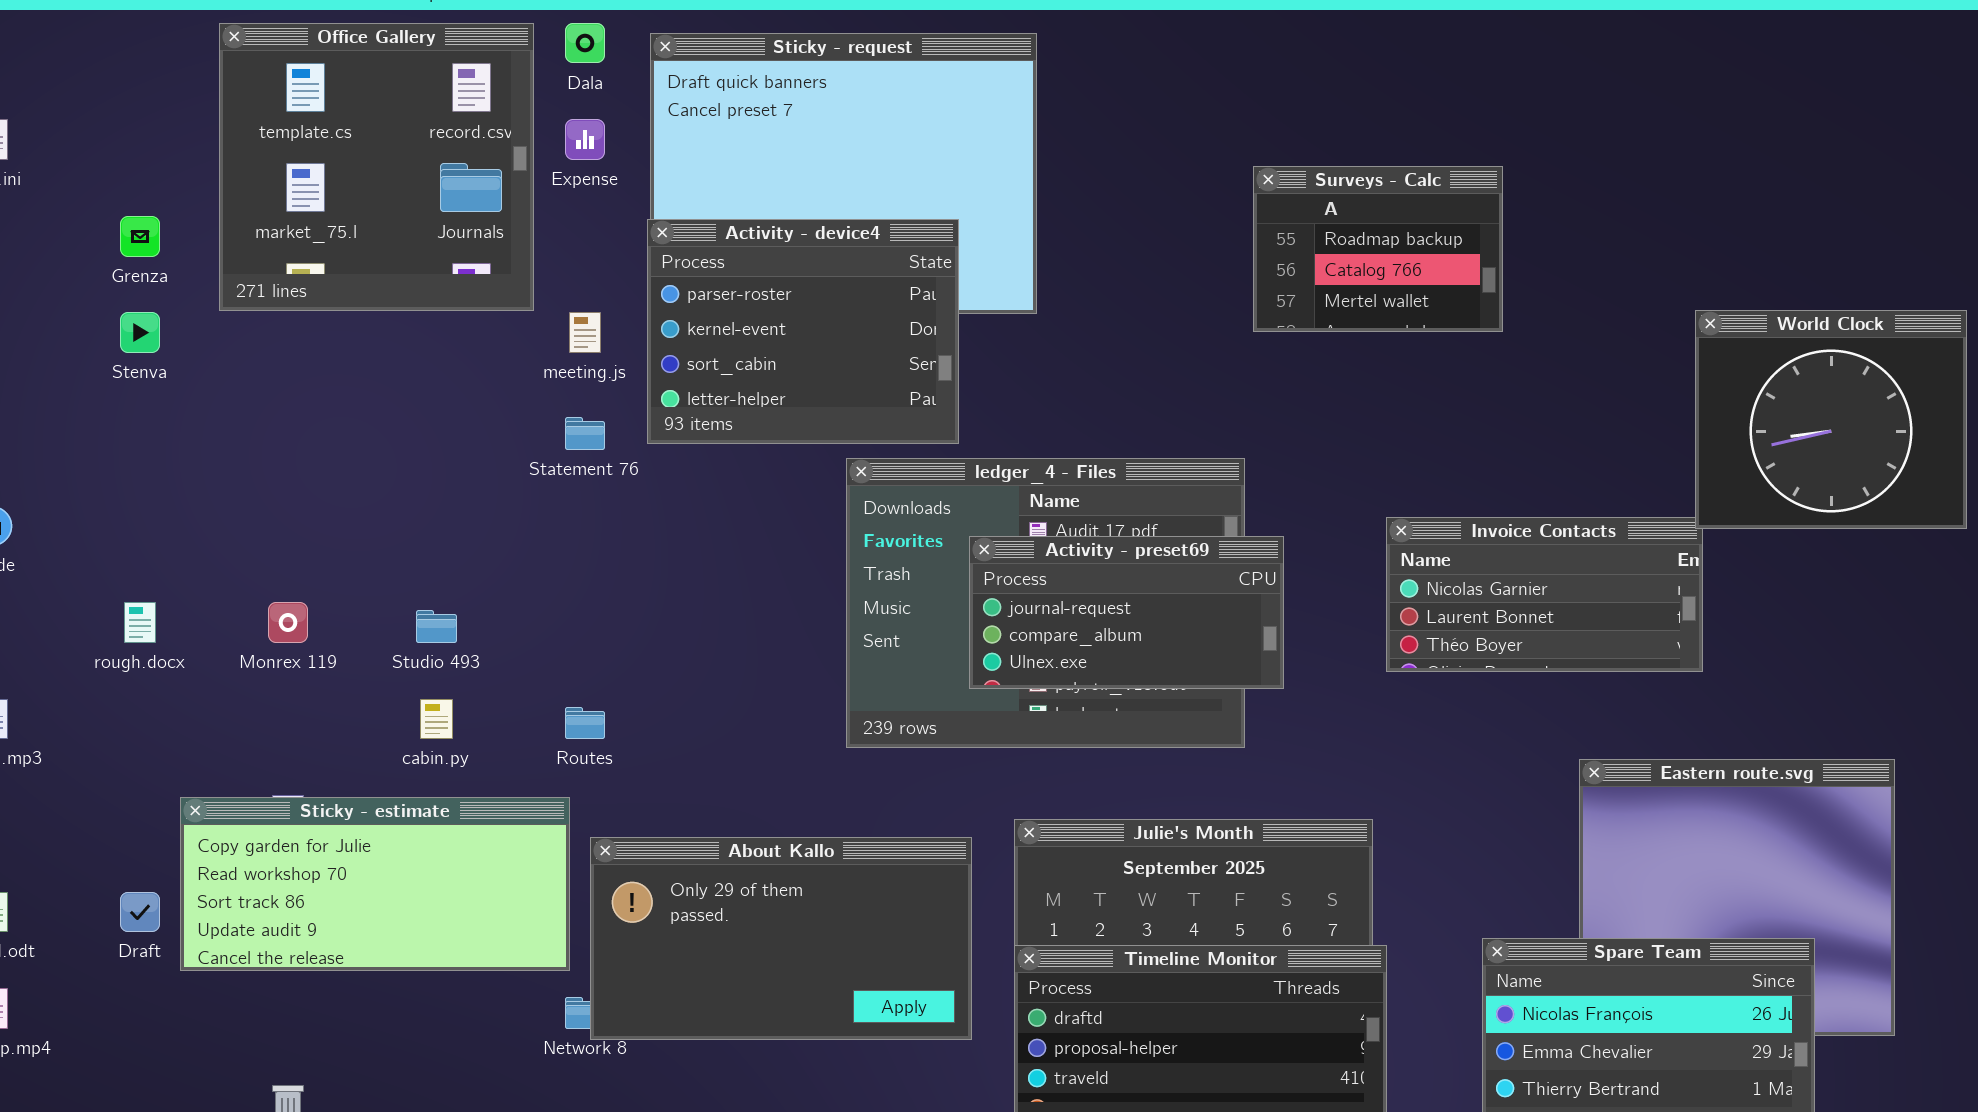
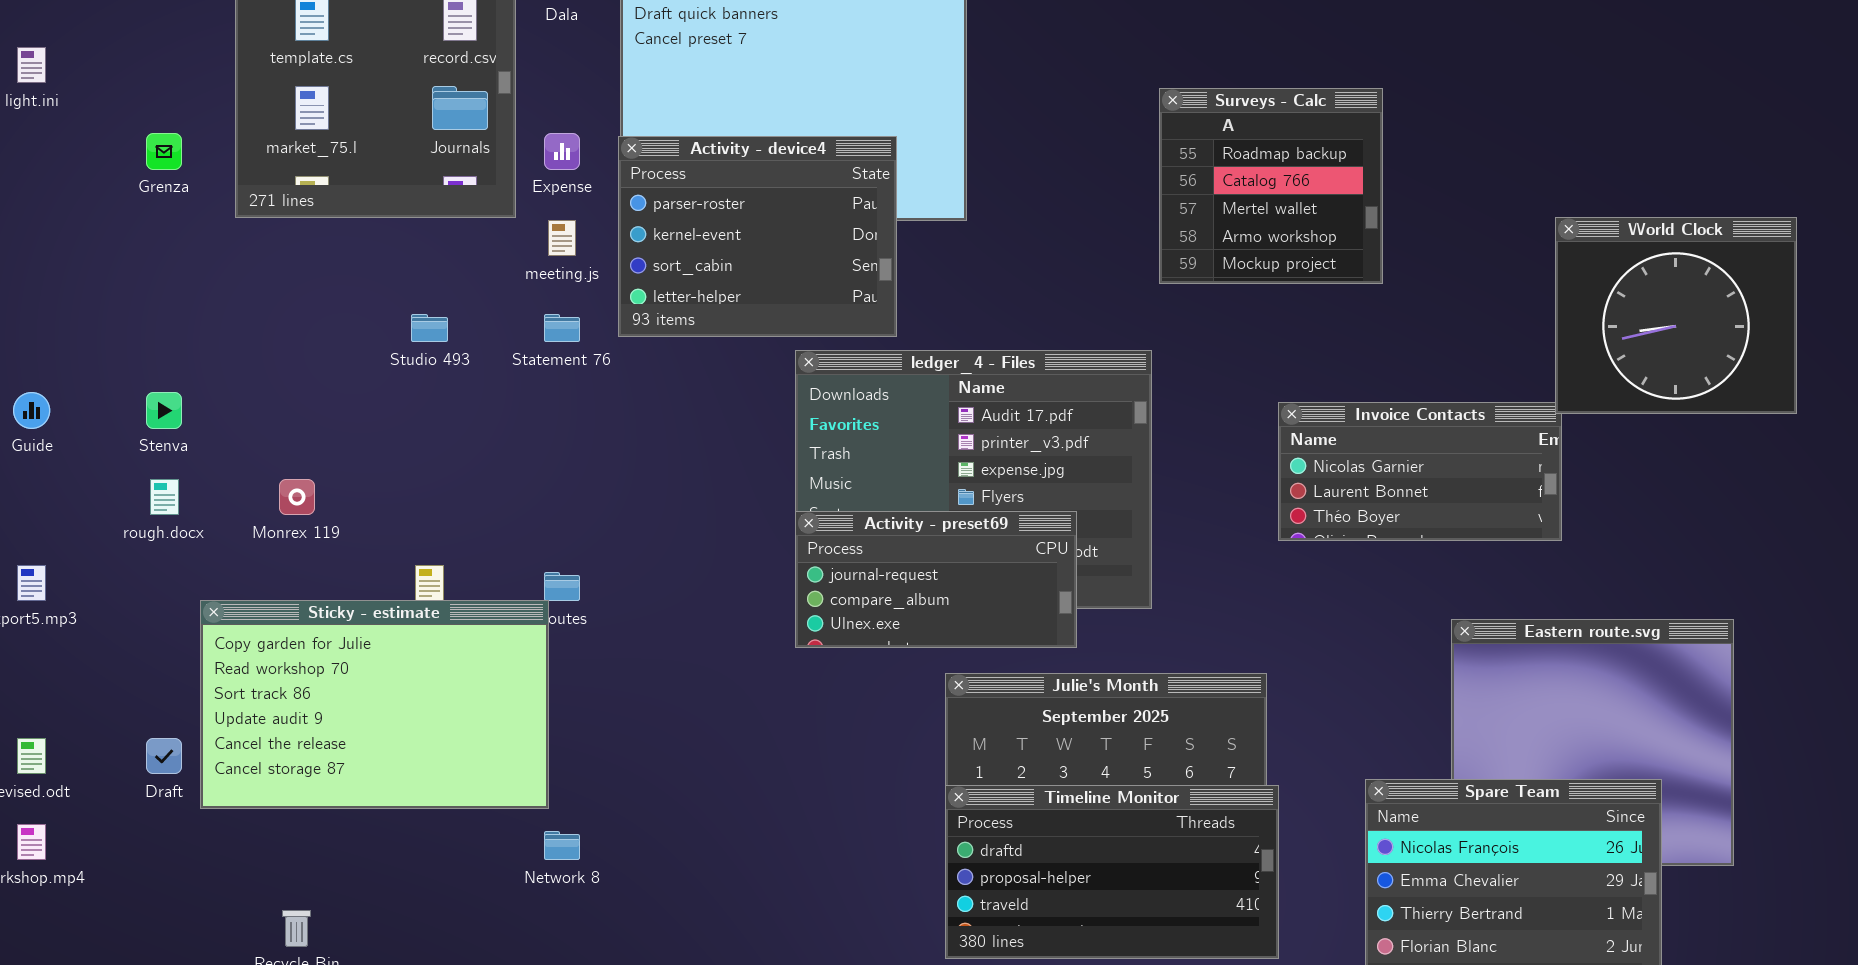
Expense: [565,119,605,160] -> [544,133,580,170], moved
Surveys - Calc: [1253,166,1503,332] -> [1159,88,1383,284], resized
Stenva: [120,312,160,353] -> [146,392,182,429], moved
Activity - preset69: [969,536,1284,689] -> [795,511,1077,648], moved
Studio 493: [416,610,457,643] -> [411,314,448,342], moved
Sticky - estimate: [180,797,570,971] -> [200,600,549,809], resized
About Kallo: [590,837,972,1040] -> none, closed

